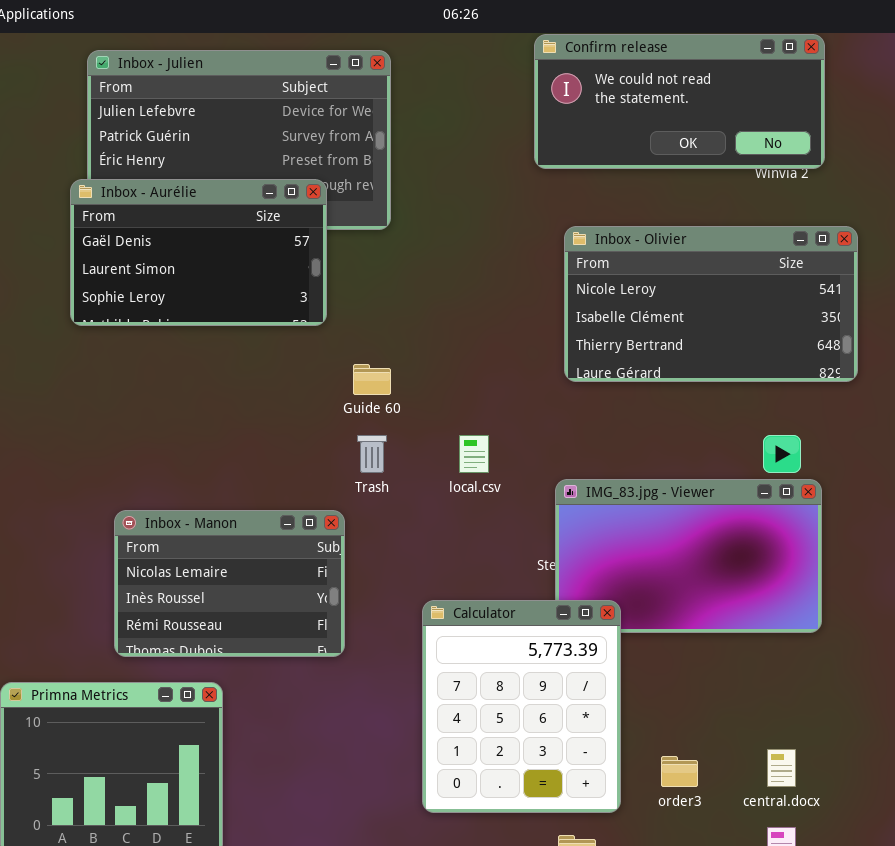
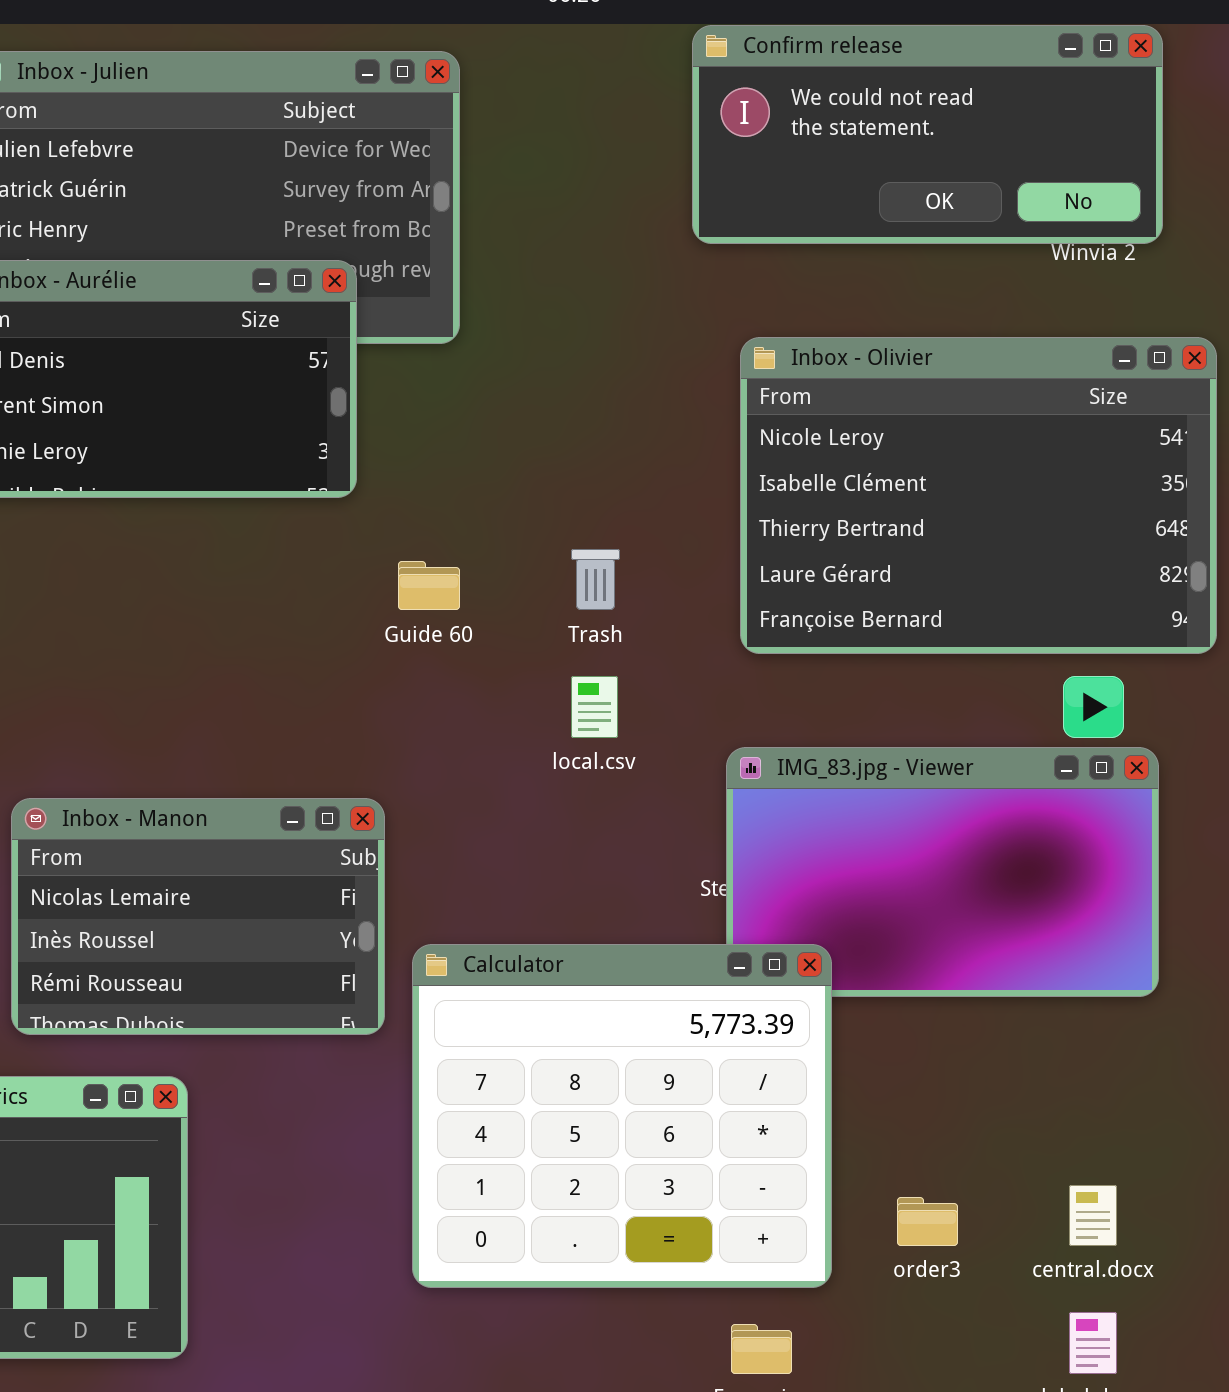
Inbox - Olivier: [564,226,858,382] -> [740,337,1217,654], resized
Trash: [357,435,387,473] -> [571,549,620,610], moved
Calculator: [422,600,621,813] -> [412,944,832,1288], resized

